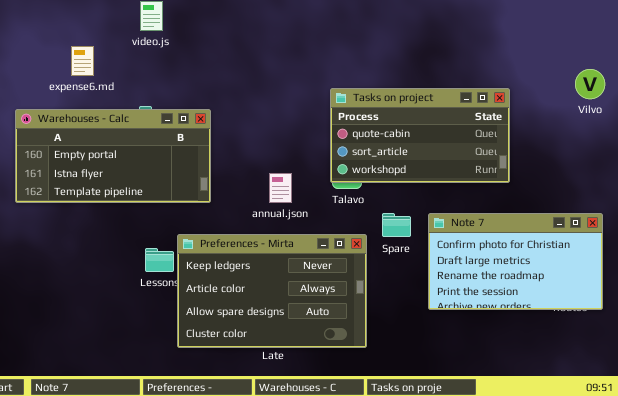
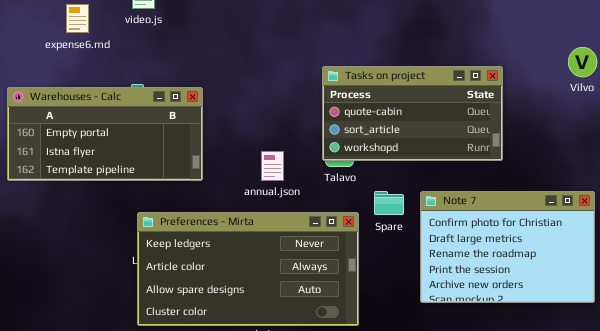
expense6.md: [71,46,94,76] -> [66,4,89,33], moved
Note 7: [428,213,603,310] -> [420,191,595,303], resized
Preferences - Mirta: [177,234,367,348] -> [137,212,359,326], resized

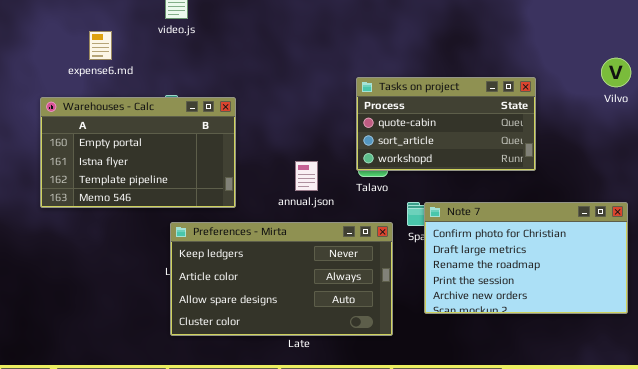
expense6.md: [66,4,89,33] -> [89,31,112,60], moved
Warehouses - Calc: [7,87,203,181] -> [40,97,236,208], resized
Note 7: [420,191,595,303] -> [424,202,628,314], resized

